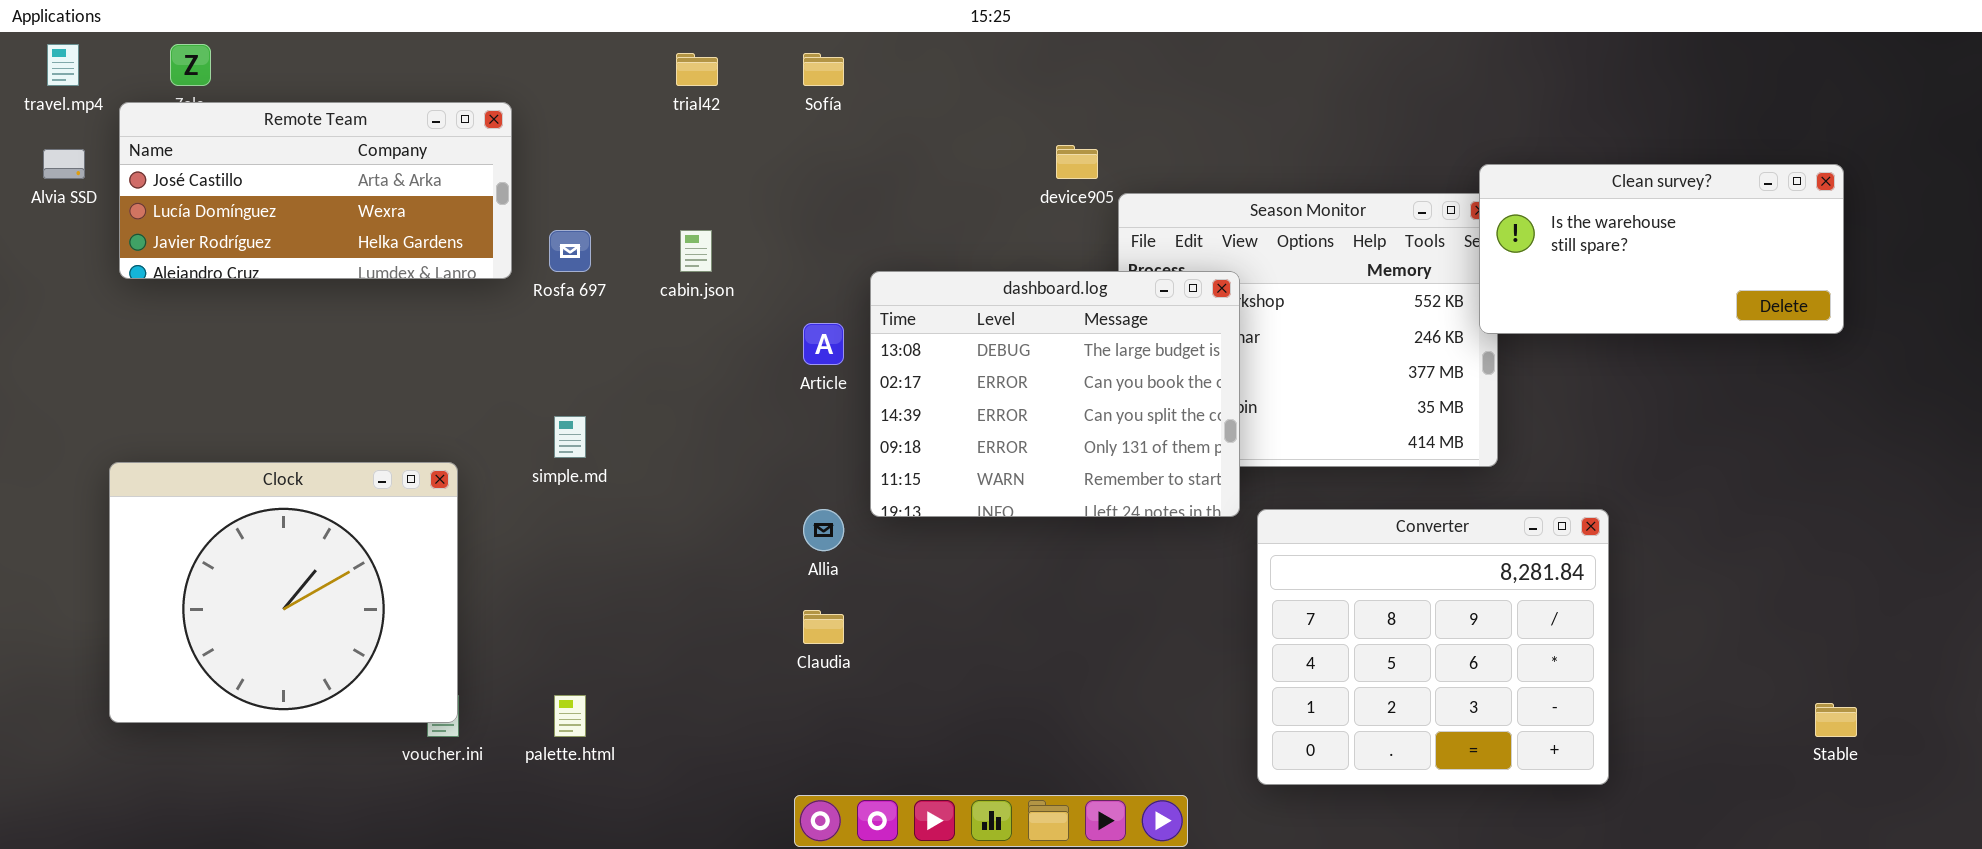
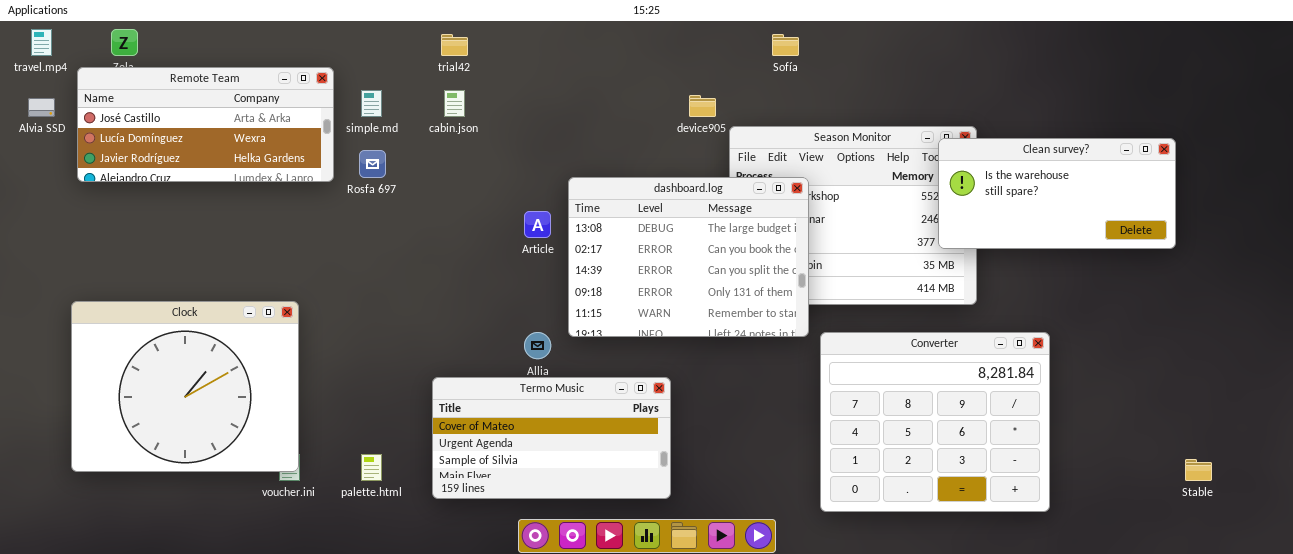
Sofía: [803,53,844,86] -> [772,34,799,56], moved
Clean survey?: [1479,164,1844,334] -> [938,138,1176,249], moved
cabin.json: [680,230,712,272] -> [444,90,465,117], moved
simple.md: [554,416,586,458] -> [361,90,382,117], moved
Termo Music: none -> [432,377,671,499], opened

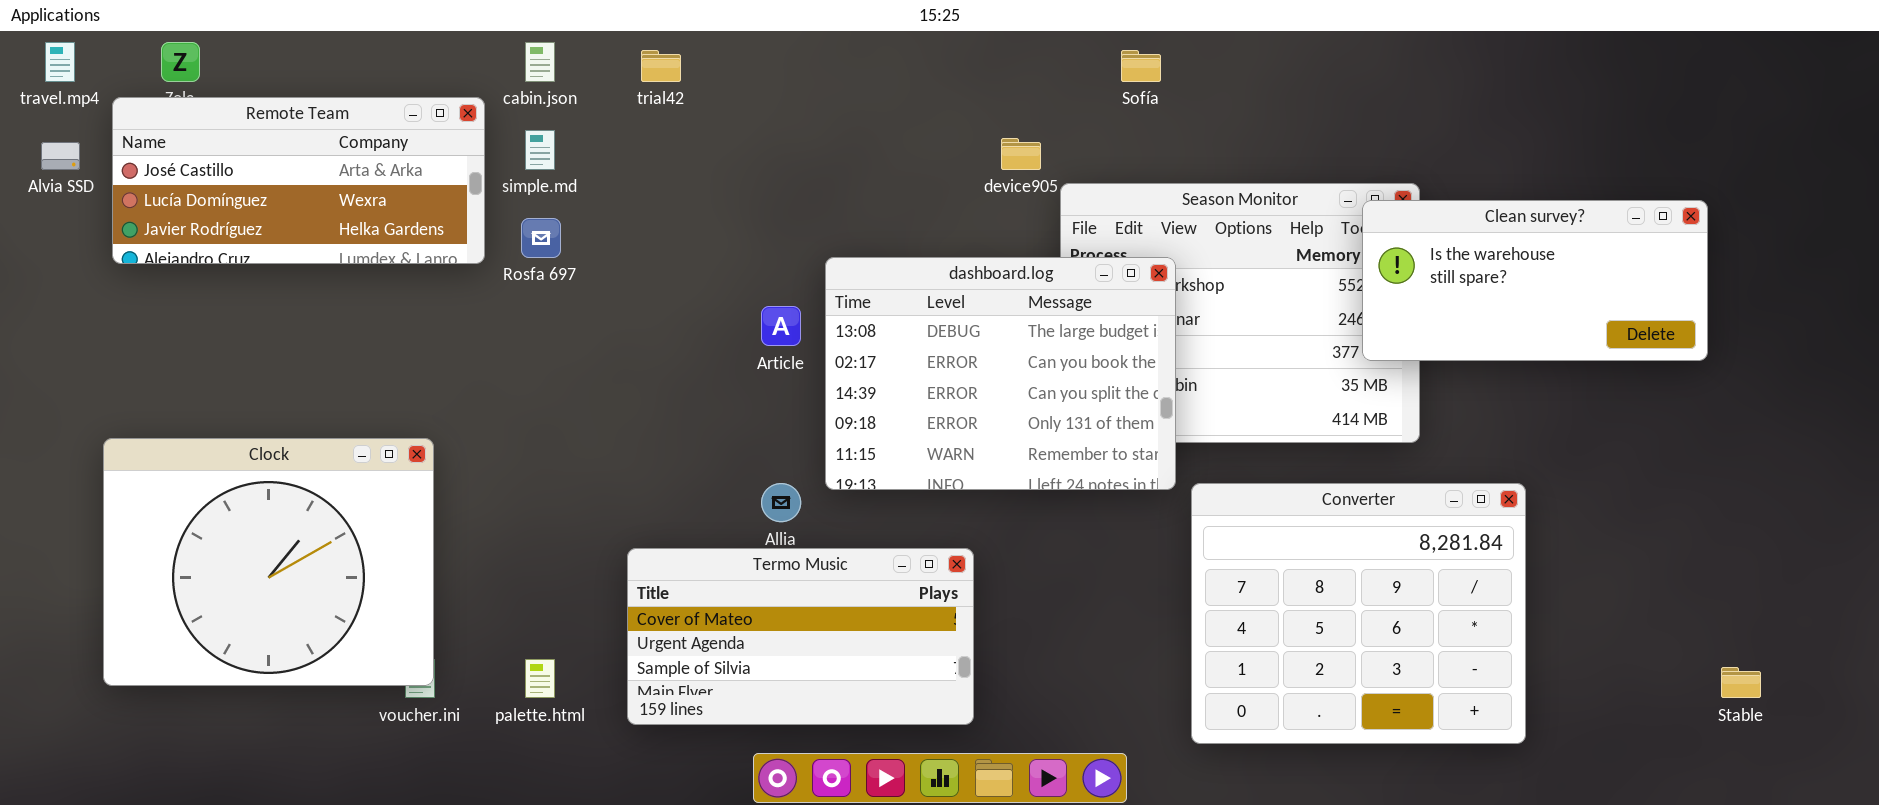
cabin.json: [444,90,465,117] -> [525,42,555,82], moved

